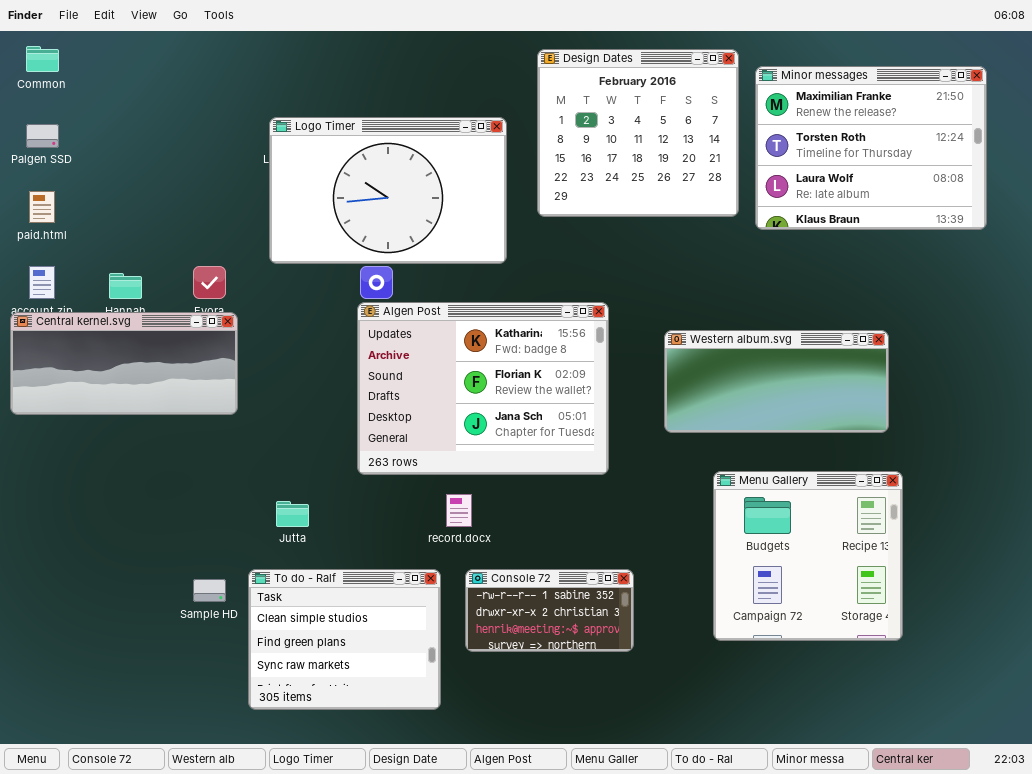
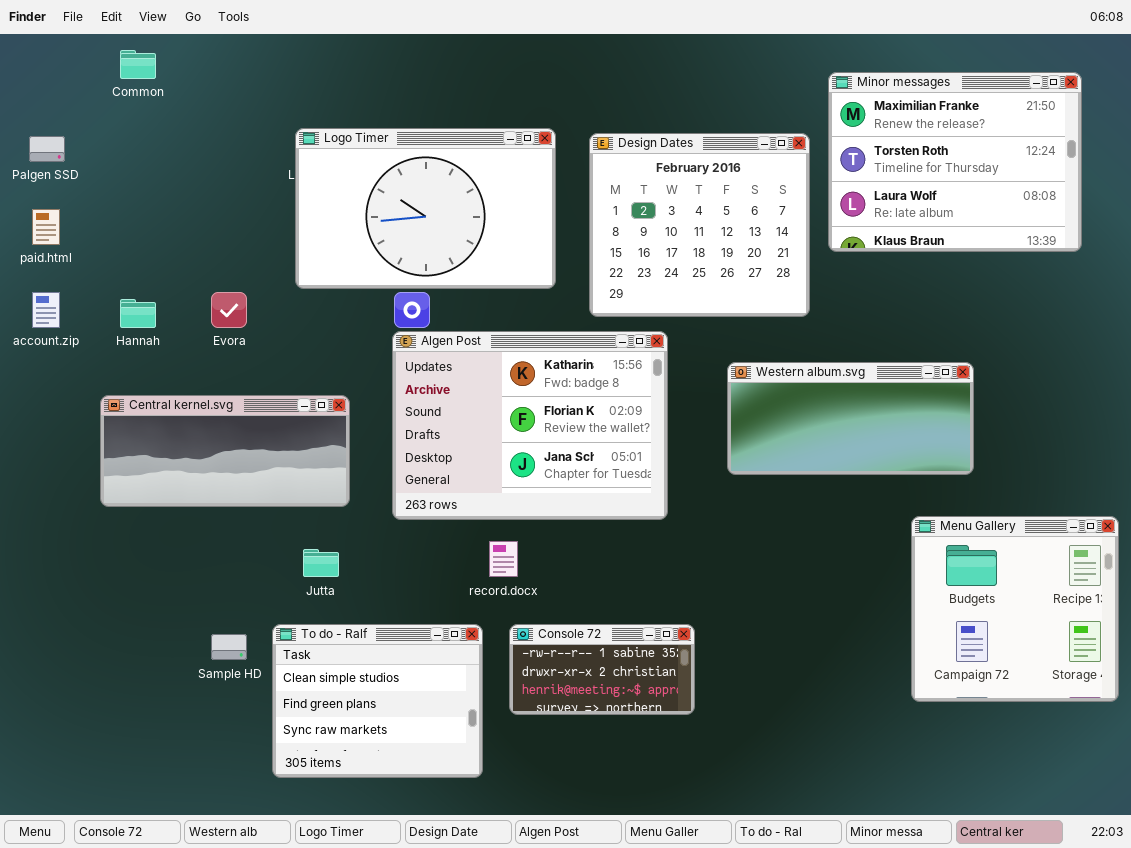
Common: [26,46,59,72] -> [120,50,156,79], moved
Design Dates: [537,49,739,217] -> [589,133,810,317], moved
Central kernel.svg: [10,312,238,415] -> [100,395,350,507], moved
Menu Gallery: [713,471,903,641] -> [911,516,1119,702], moved

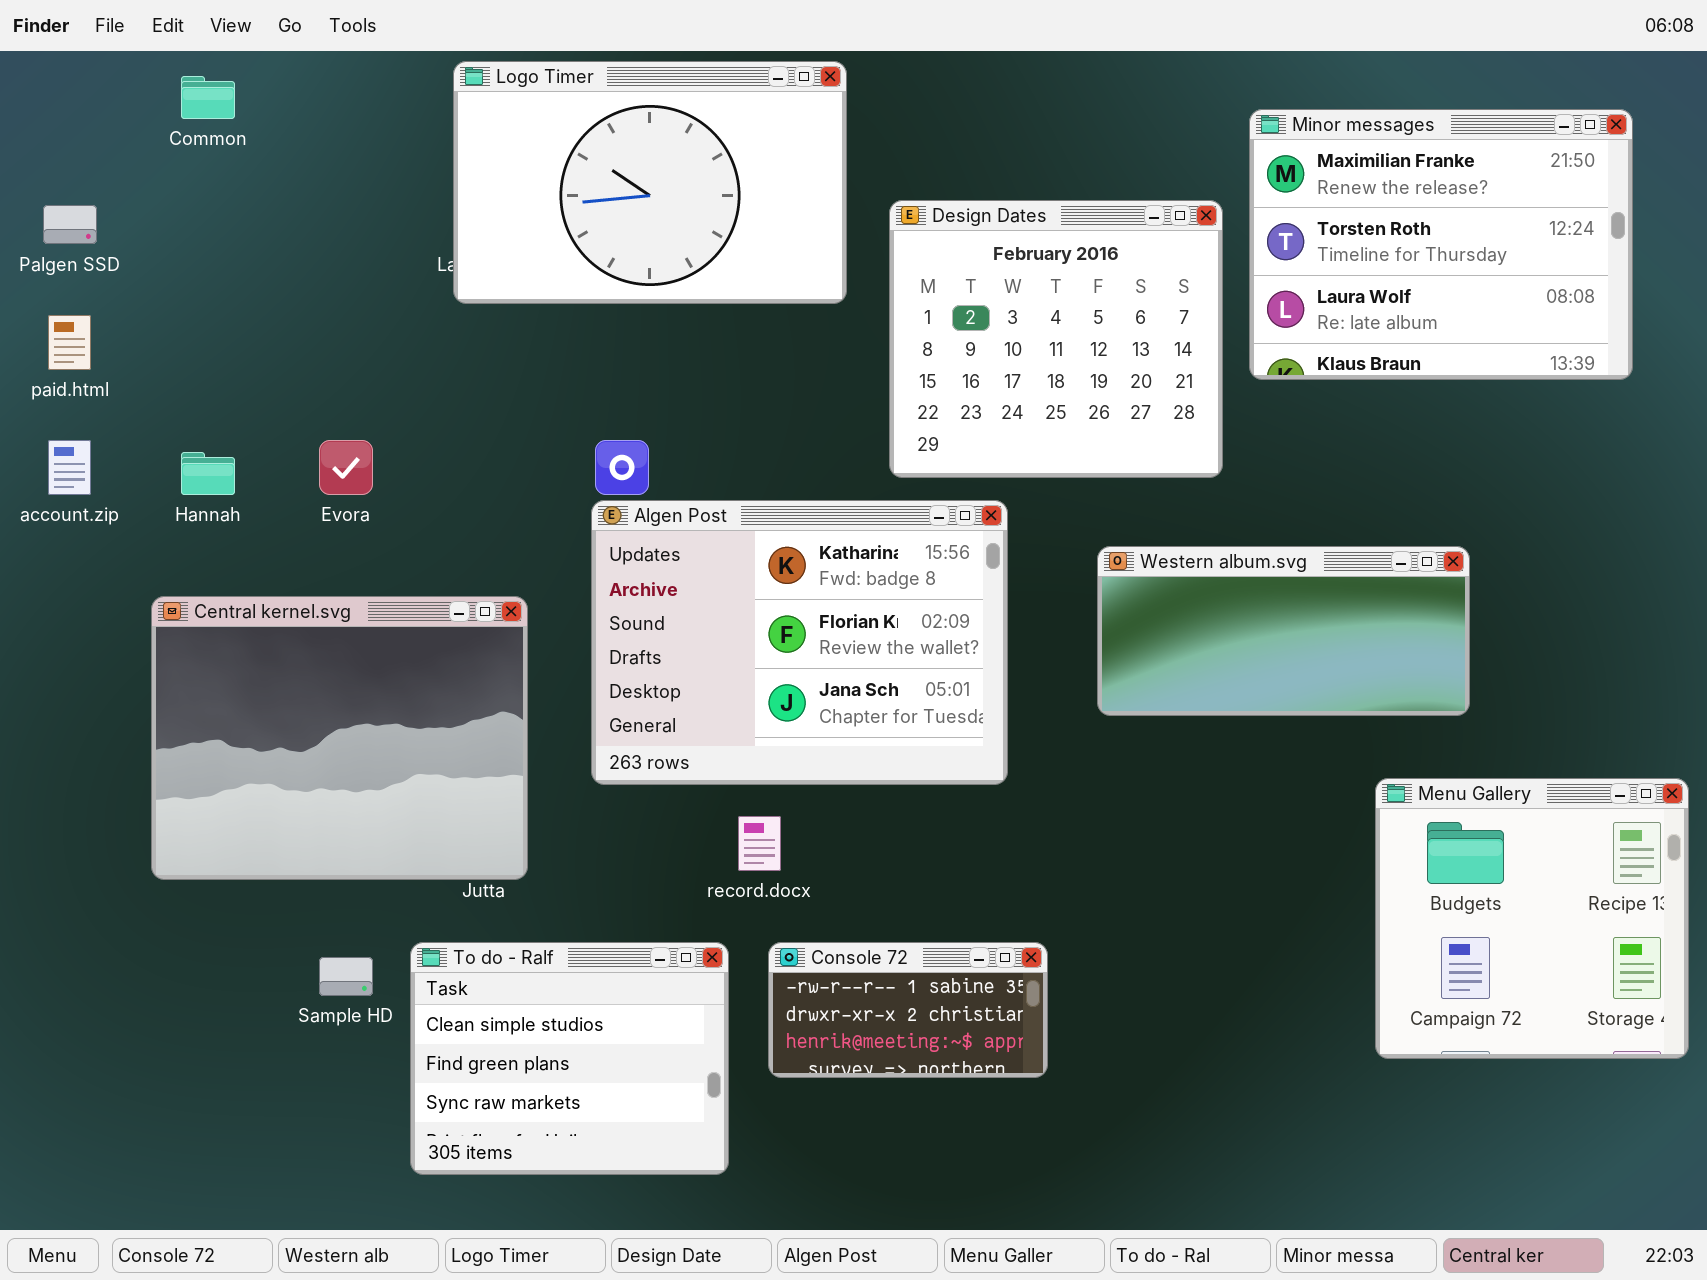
Logo Timer: [295,128,556,289] -> [453,61,847,304], moved
Central kernel.svg: [100,395,350,507] -> [151,596,528,880], resized

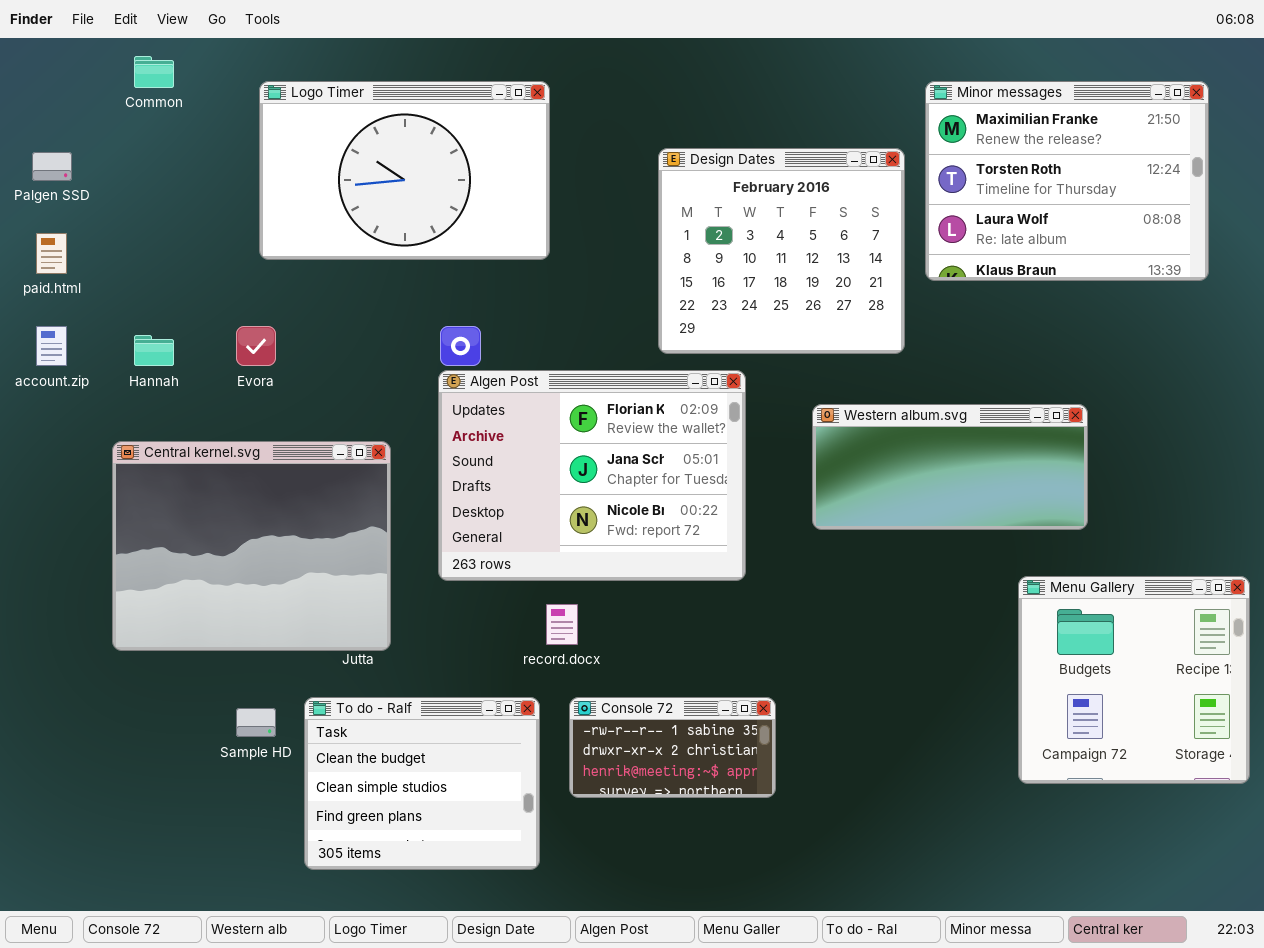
Logo Timer: [453,61,847,304] -> [259,81,550,260], moved
Algen Post: [591,500,1008,785] -> [438,370,746,581], scrolled down 1 row
To do - Ralf: [410,942,729,1175] -> [304,697,540,870], scrolled up 1 row

